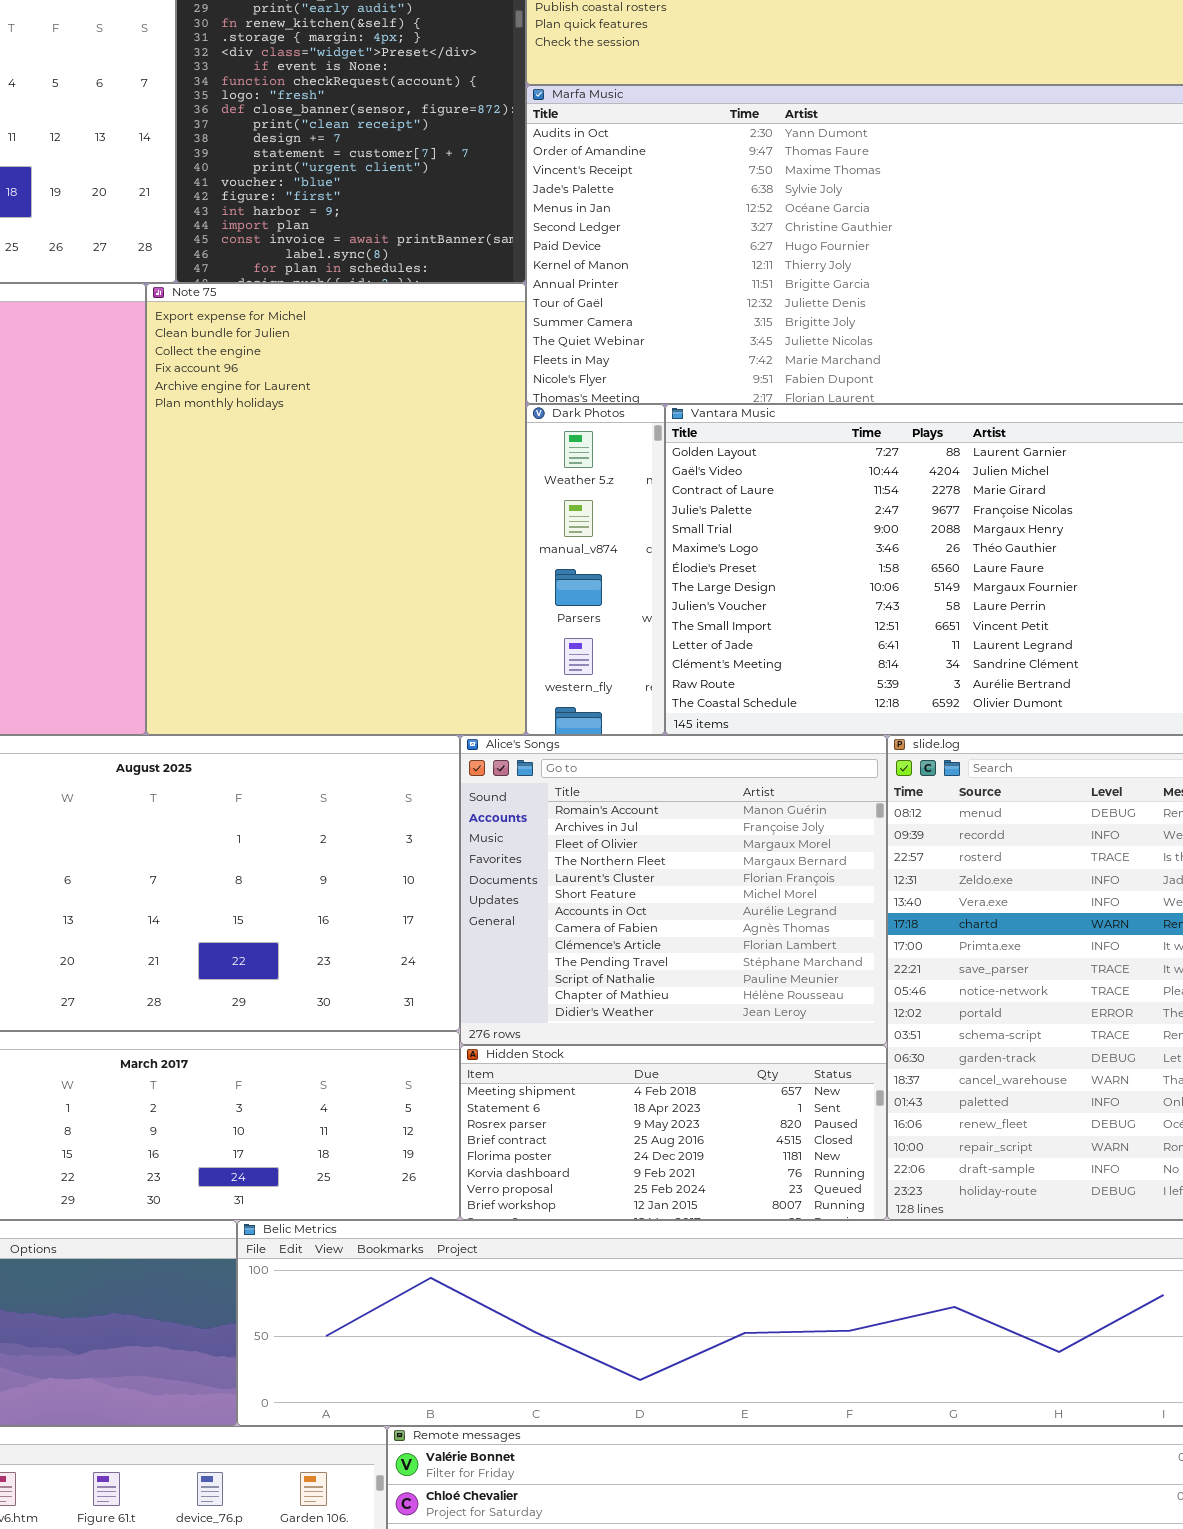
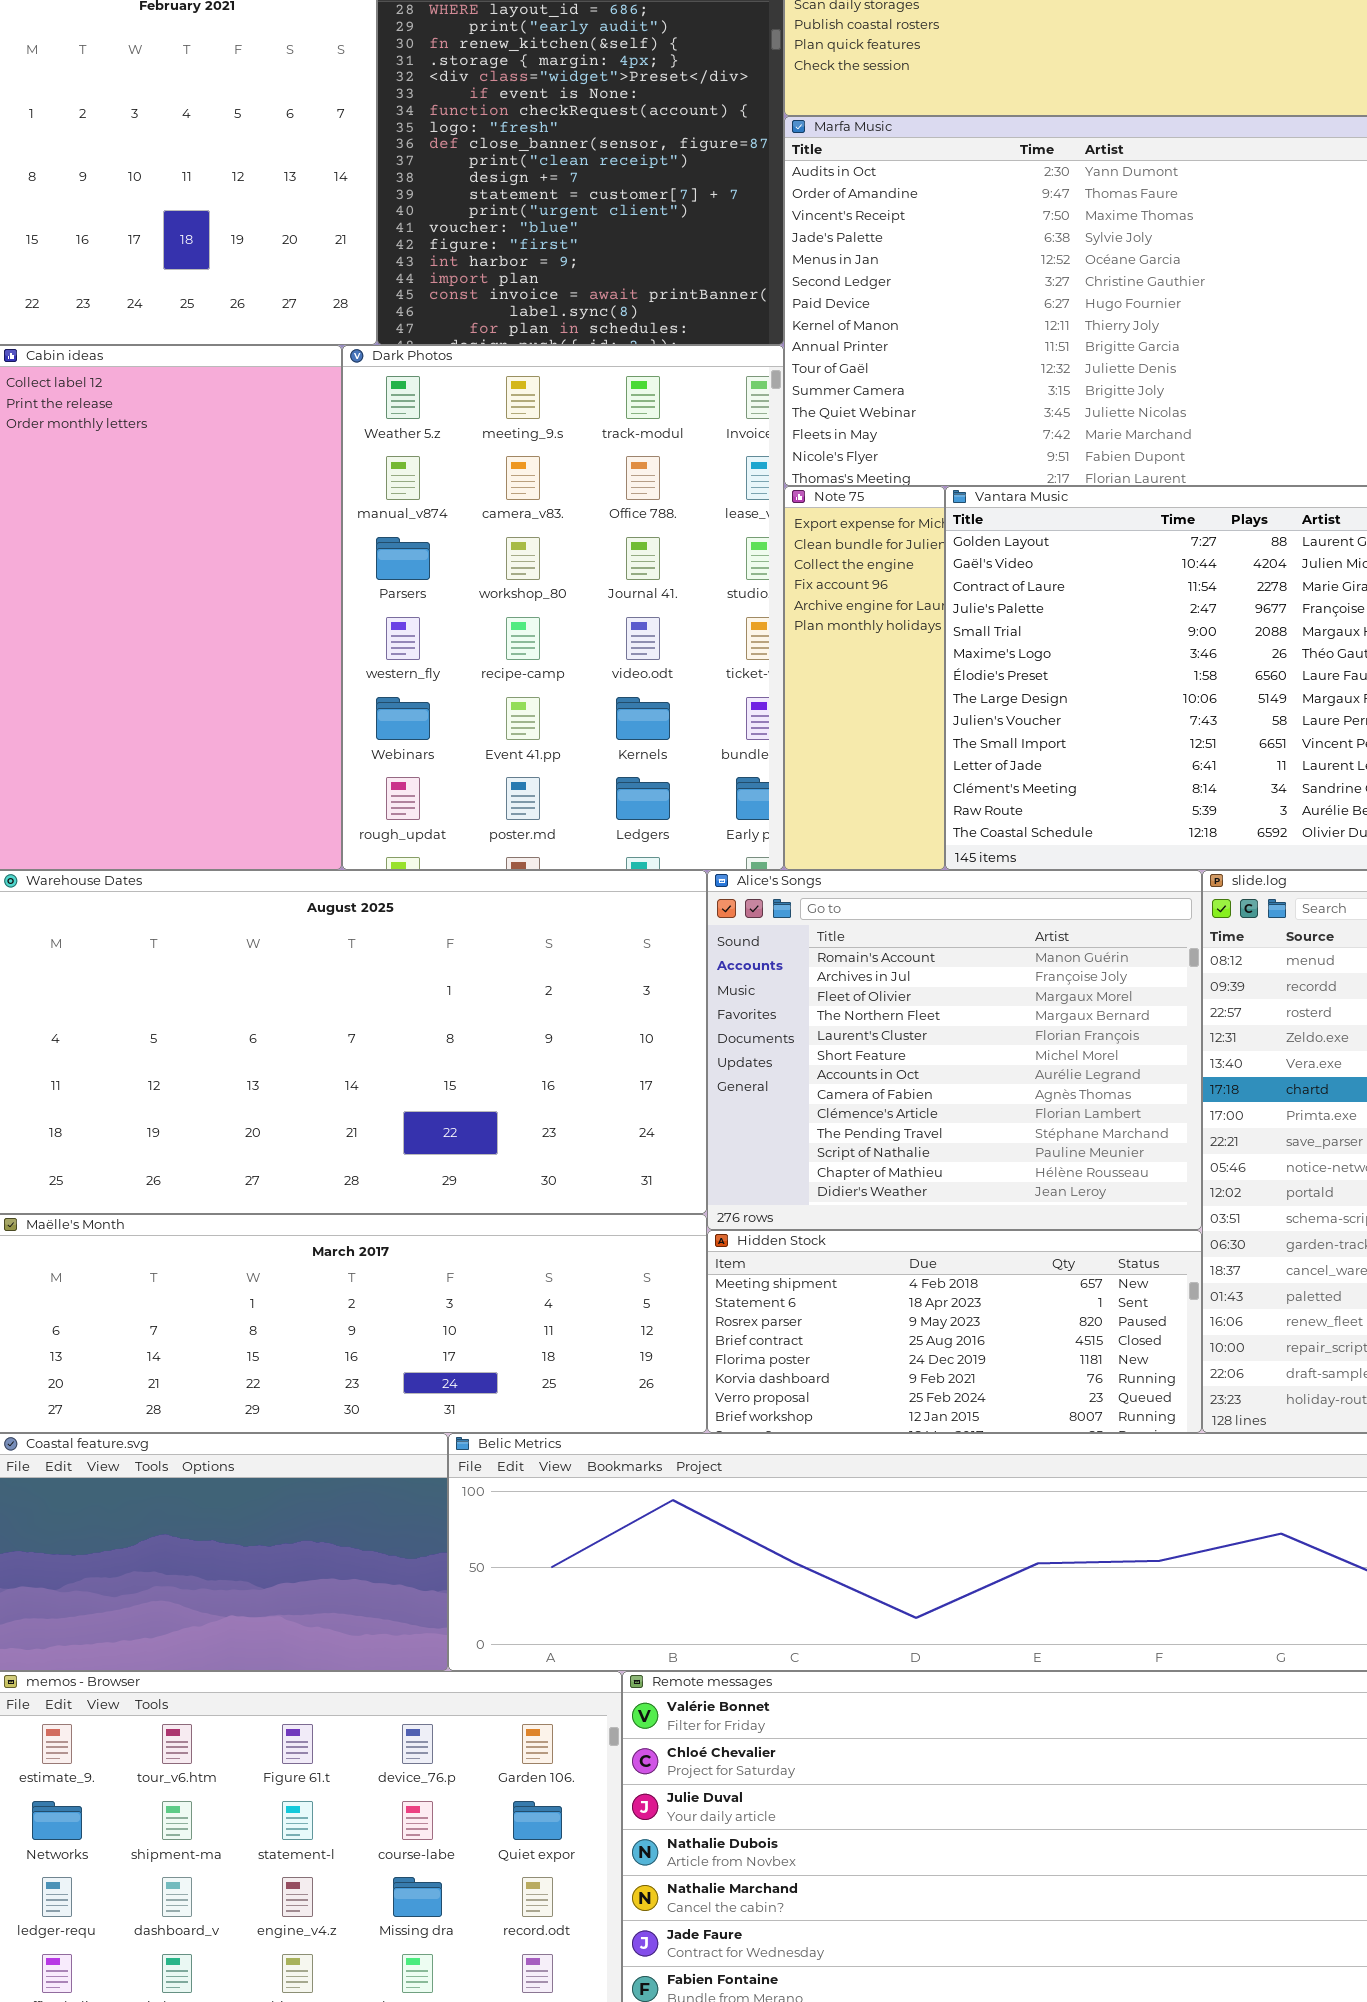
Note 75: [146,283,526,735] -> [784,486,945,870], moved, resized
Dark Photos: [526,404,665,735] -> [342,345,784,870], moved, resized

